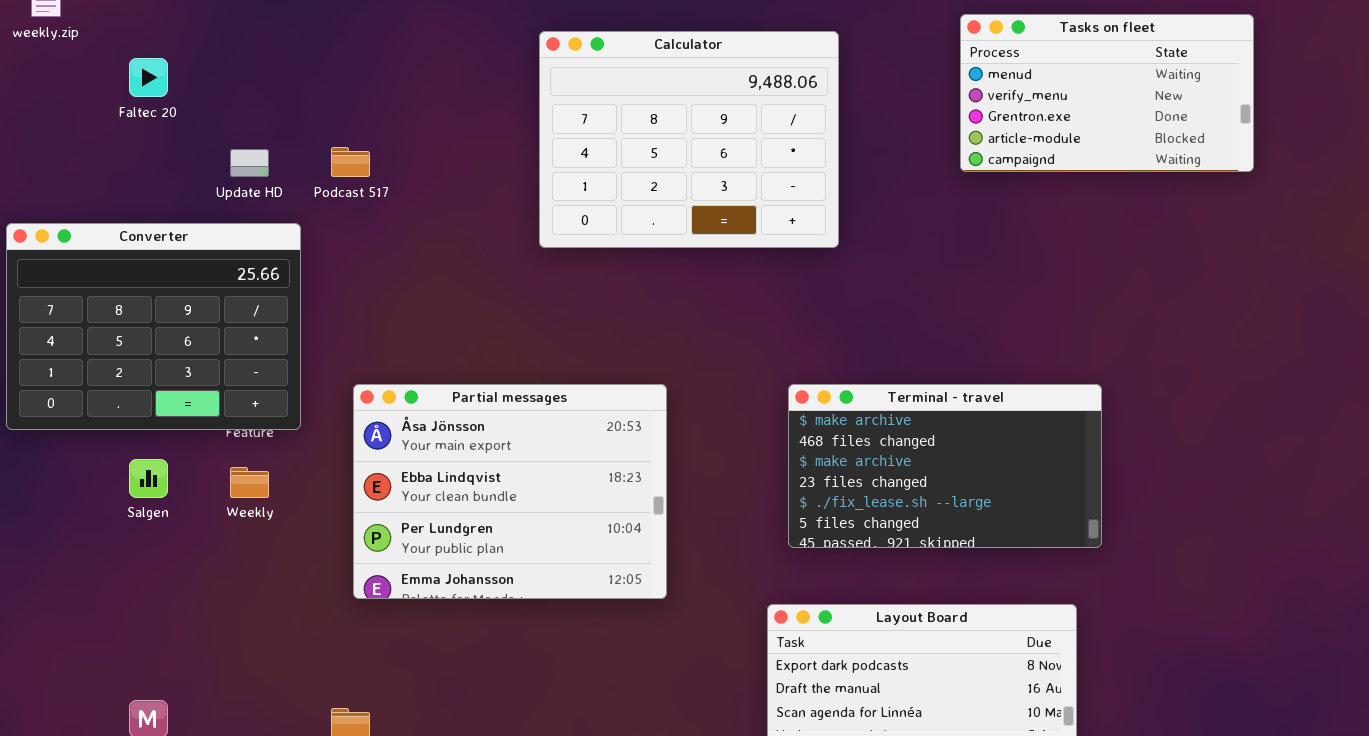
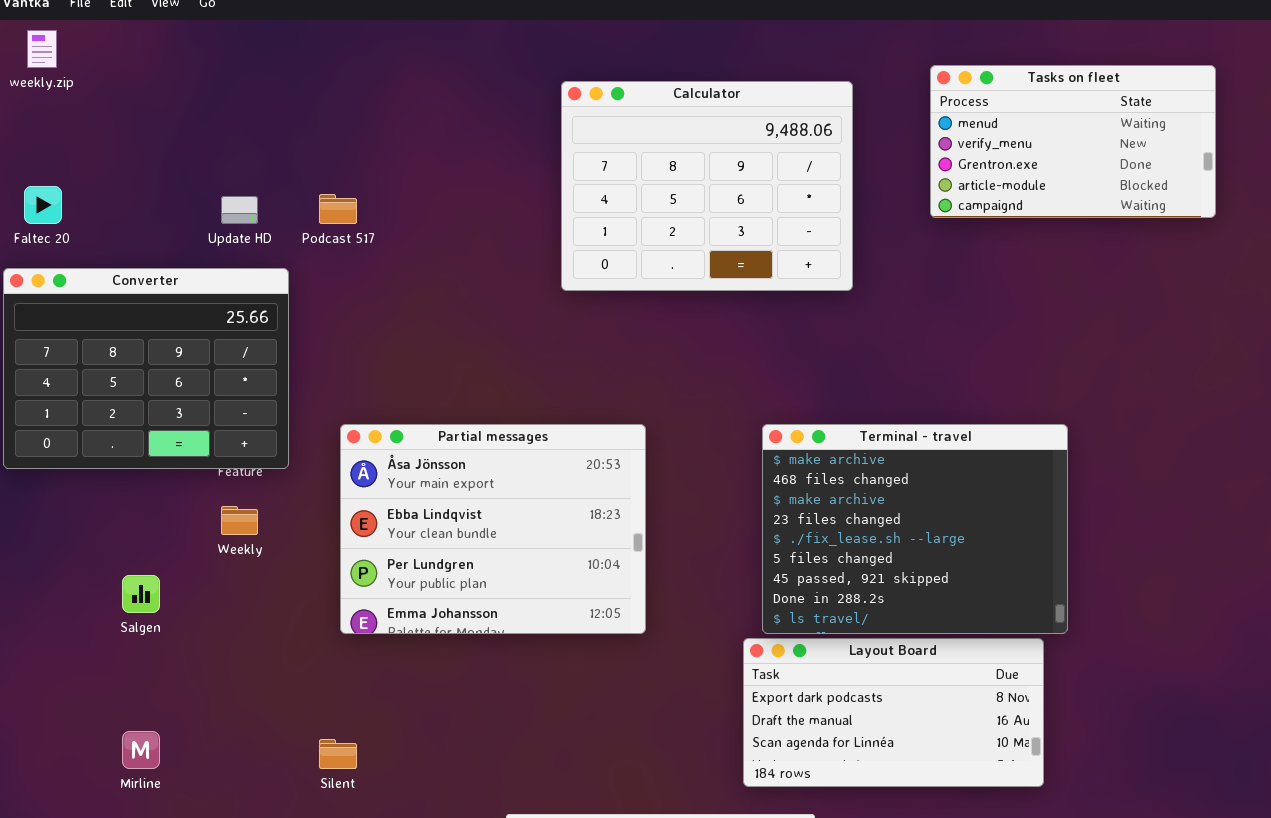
Calculator: [539,31,839,248] -> [561,81,853,291], moved
Faltec 20: [129,58,168,97] -> [24,186,62,224], moved
Terminal - travel: [788,384,1102,548] -> [762,424,1068,634], resized
Salgen: [129,459,168,498] -> [122,575,160,613], moved

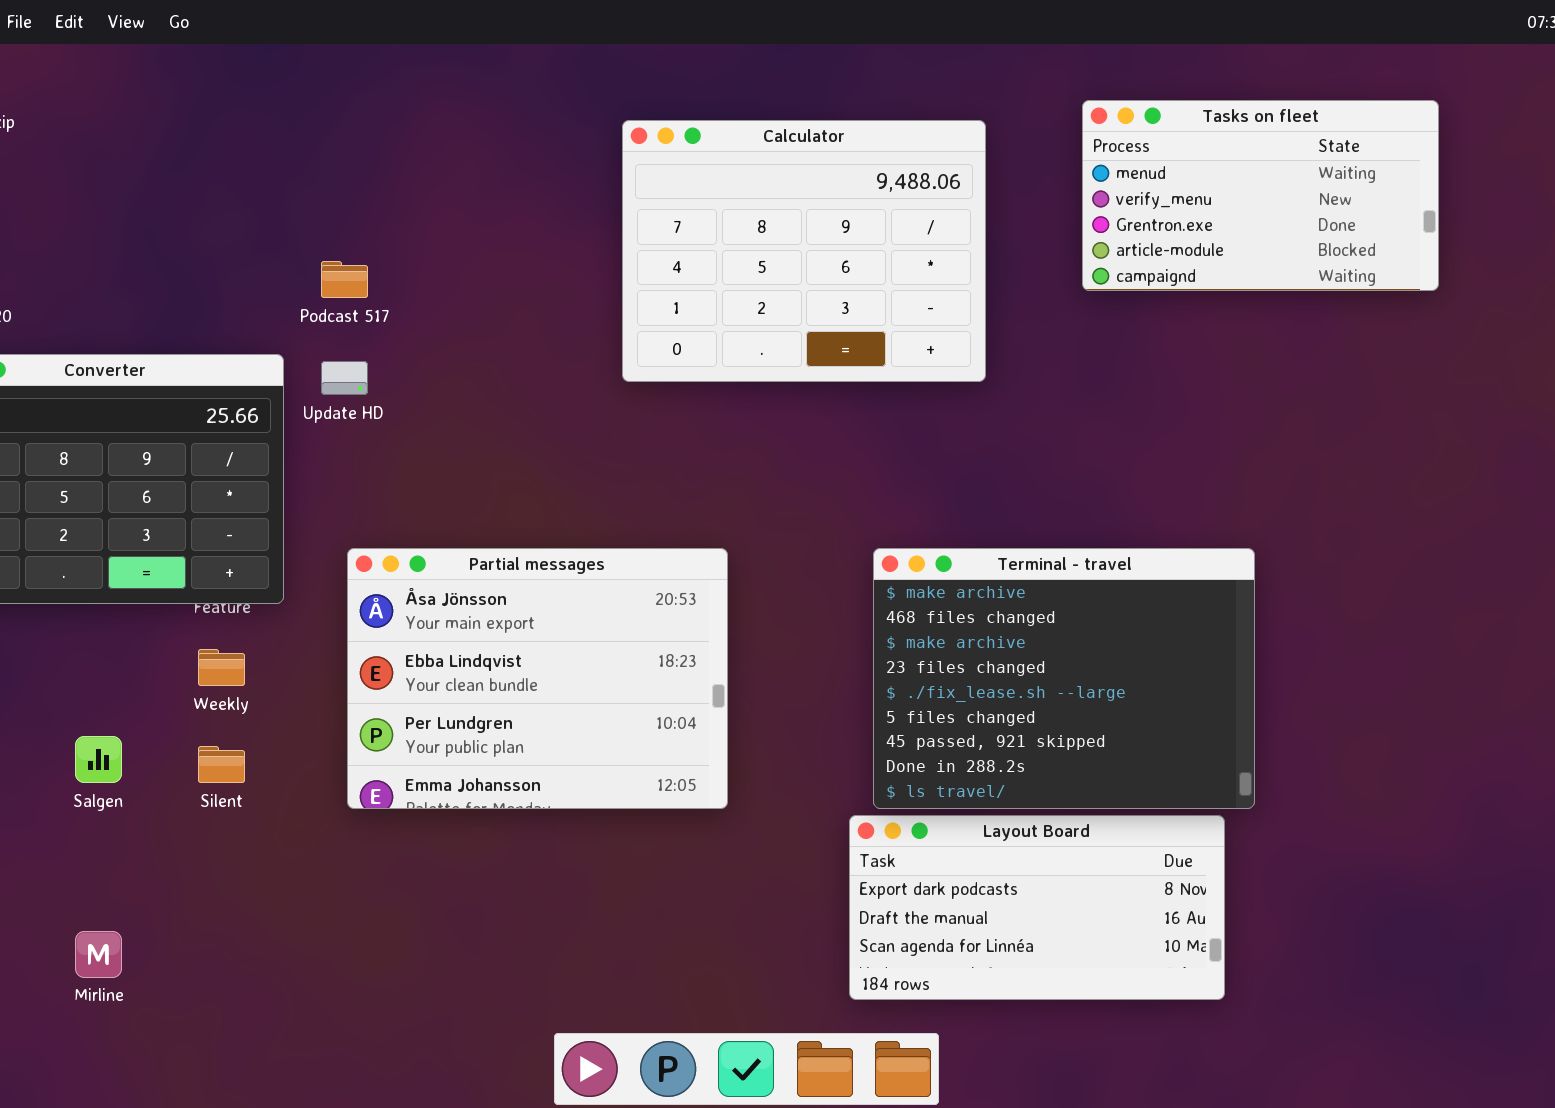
Update HD: [221,196,258,224] -> [321,361,368,395], moved
Silent: [319,739,357,769] -> [198,746,245,783], moved

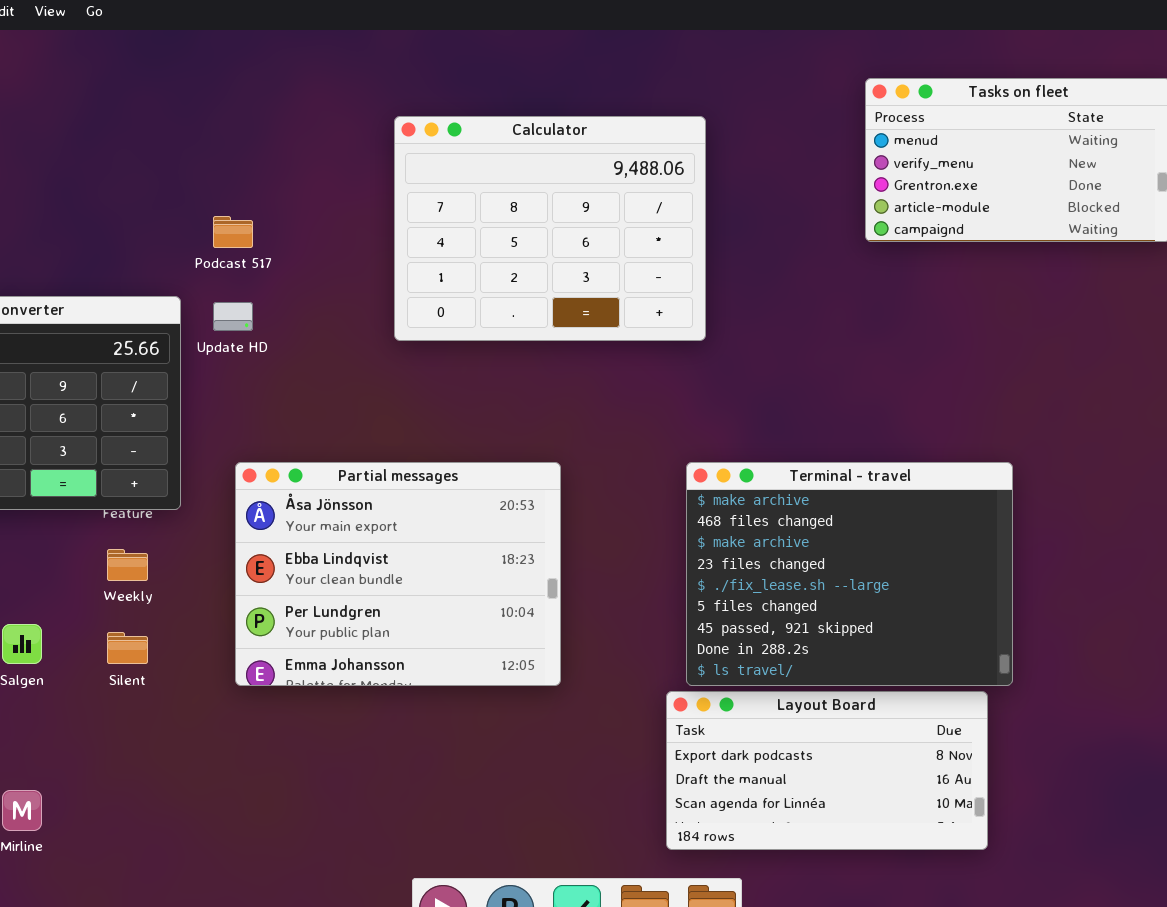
Calculator: [622,120,986,382] -> [394,116,706,341], moved

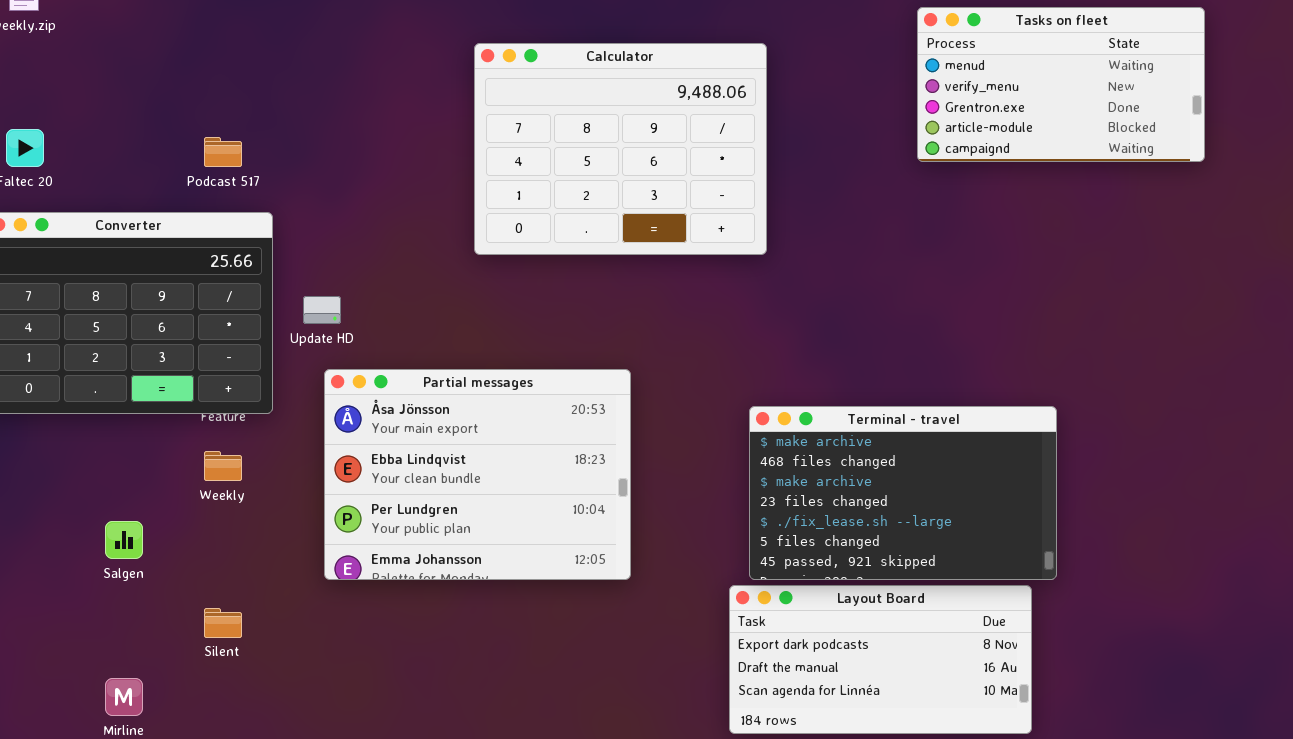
Podcast 517: [213,216,253,248] -> [204,137,242,167], moved
Update HD: [213,302,253,331] -> [303,296,341,324], moved
Terminal - travel: [686,462,1013,686] -> [749,406,1057,580], resized
Silent: [107,632,148,664] -> [204,608,242,638], moved

